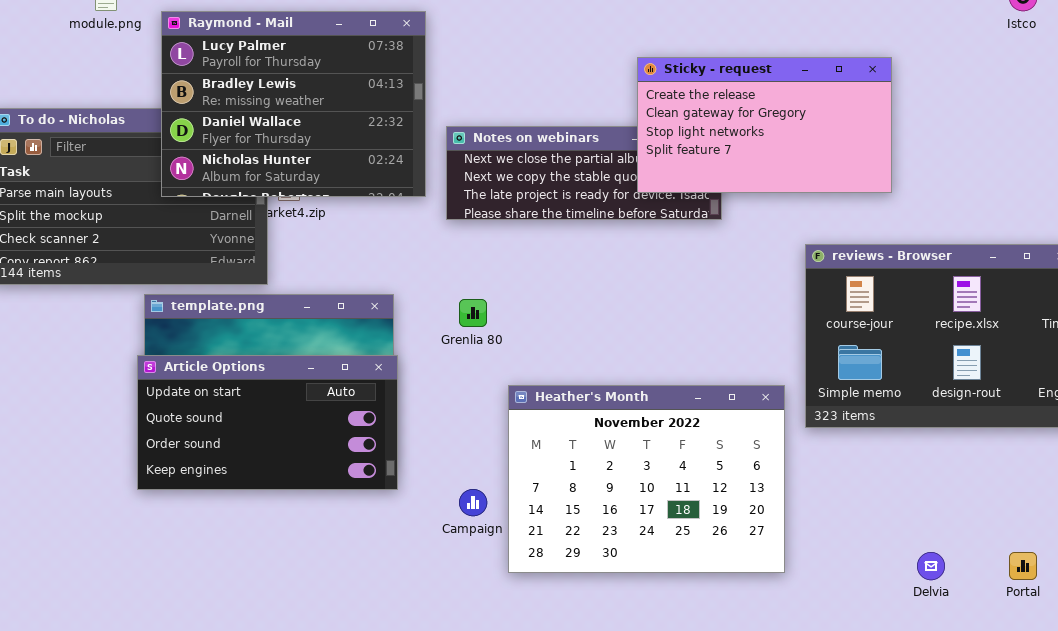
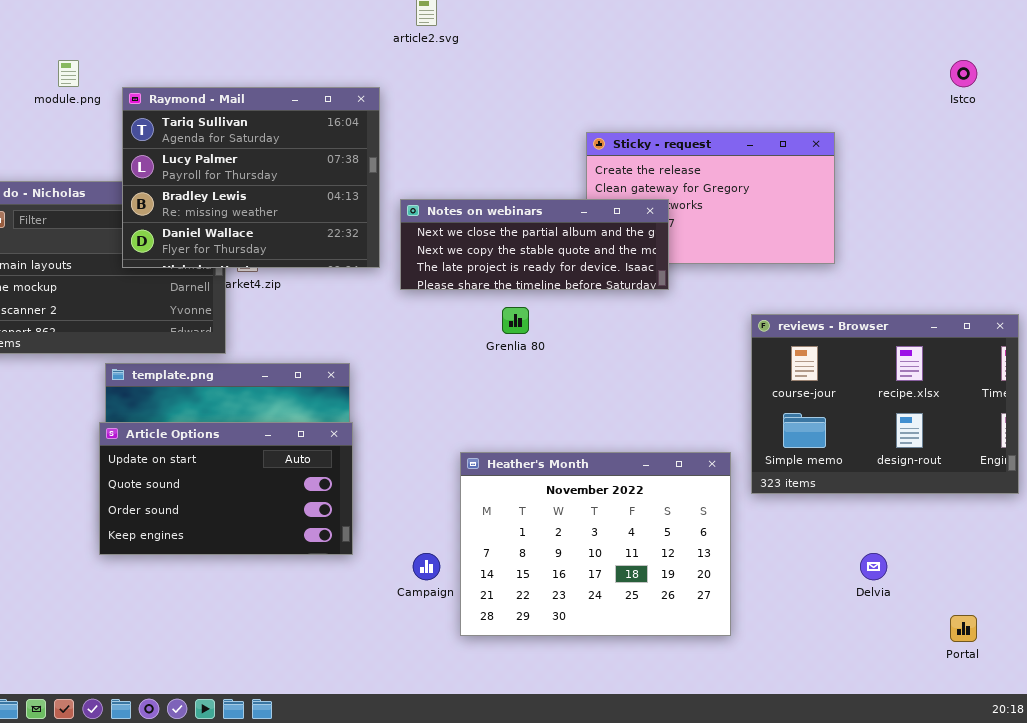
Raymond - Mail: [161,11,426,197] -> [122,87,380,268], scrolled up 1 row
Notes on webinars: [446,126,722,220] -> [400,199,669,290], raised
Grenlia 80: [459,299,487,327] -> [502,307,529,334], moved
Delvia: [917,552,945,580] -> [860,553,887,580], moved

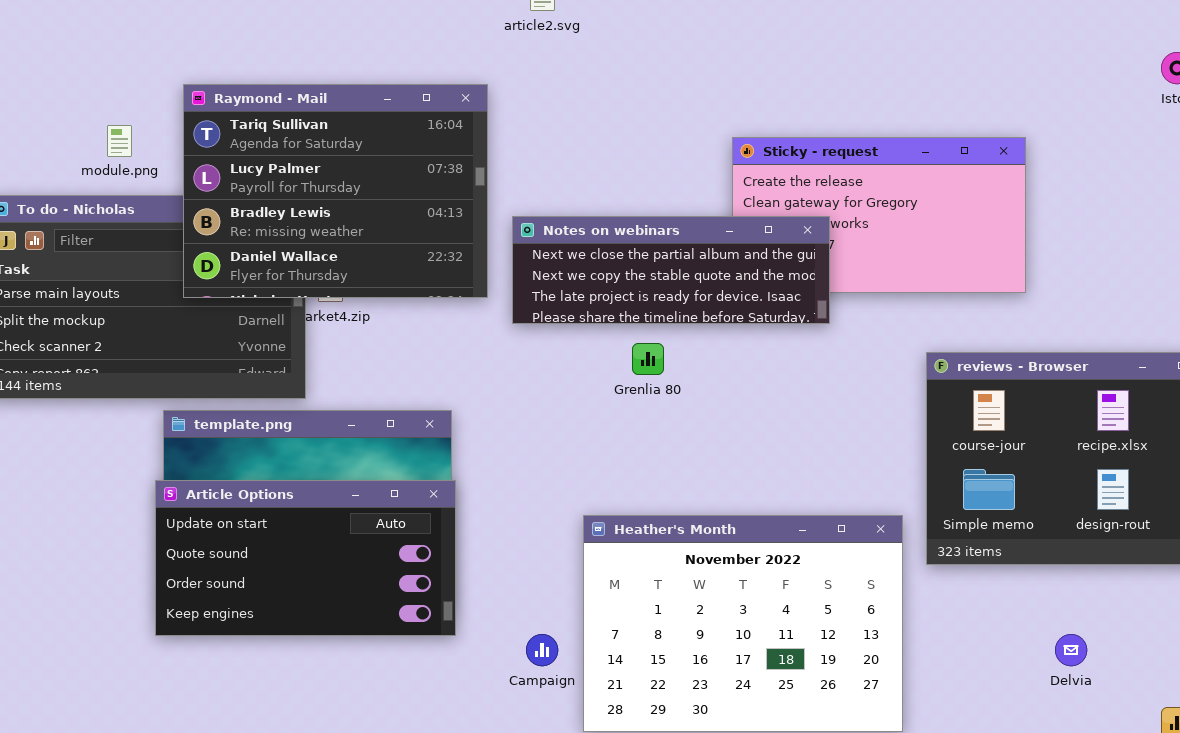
module.png: [58,60,79,87] -> [107,125,132,157], moved

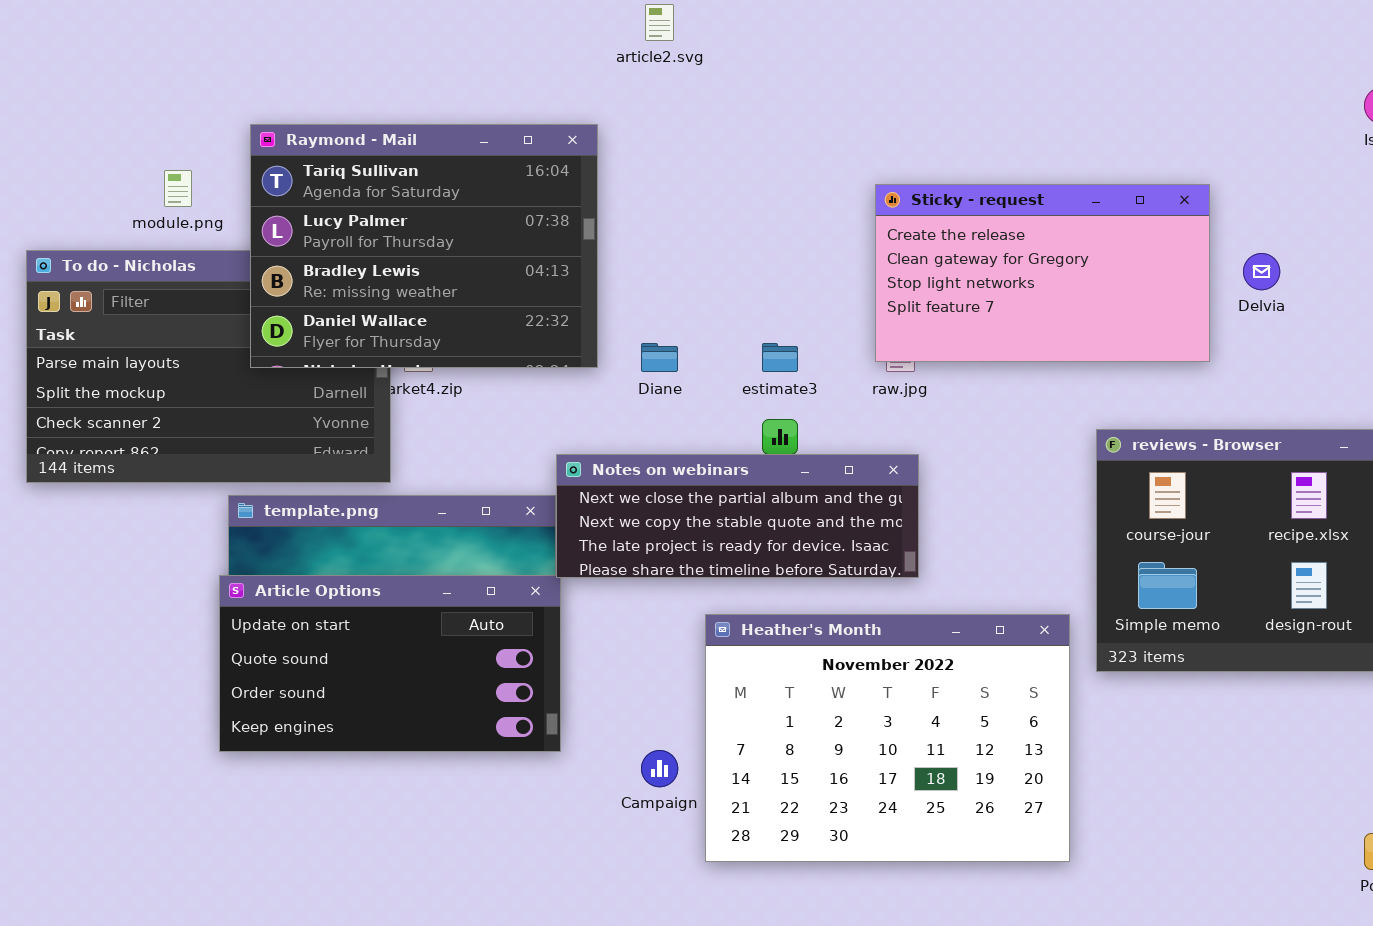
Notes on webinars: [512,216,830,324] -> [556,454,919,578], moved
Delvia: [1055,634,1087,666] -> [1243,253,1280,290], moved

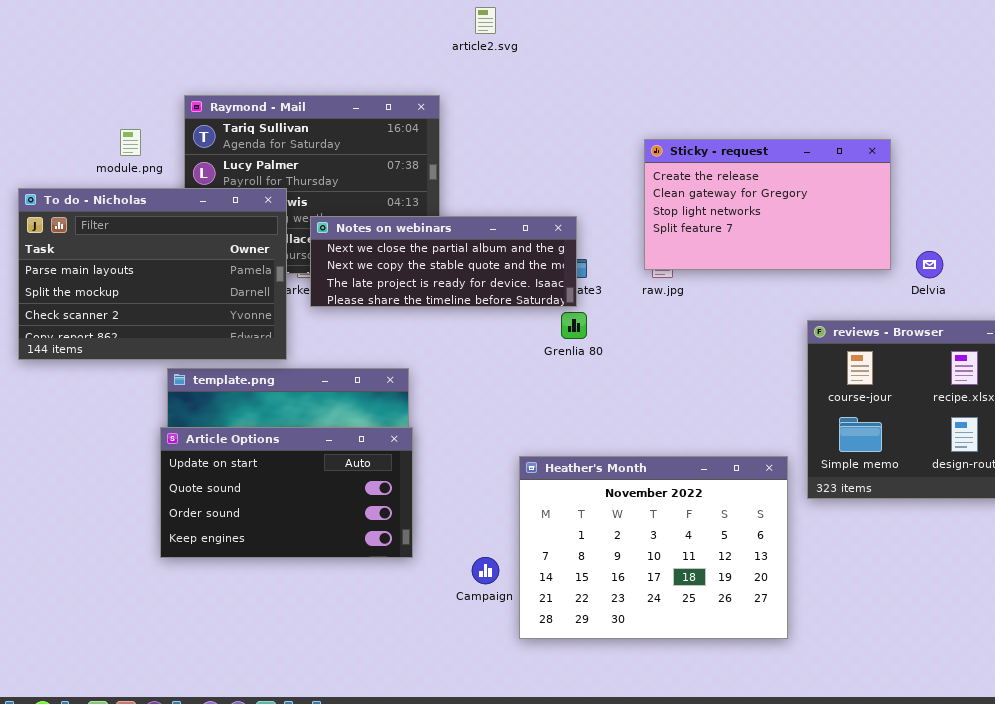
To do - Nicholas: [26,250,391,483] -> [18,188,287,360], raised
Delvia: [1243,253,1280,290] -> [916,251,943,278], moved
Notes on webinars: [556,454,919,578] -> [310,216,577,307], moved

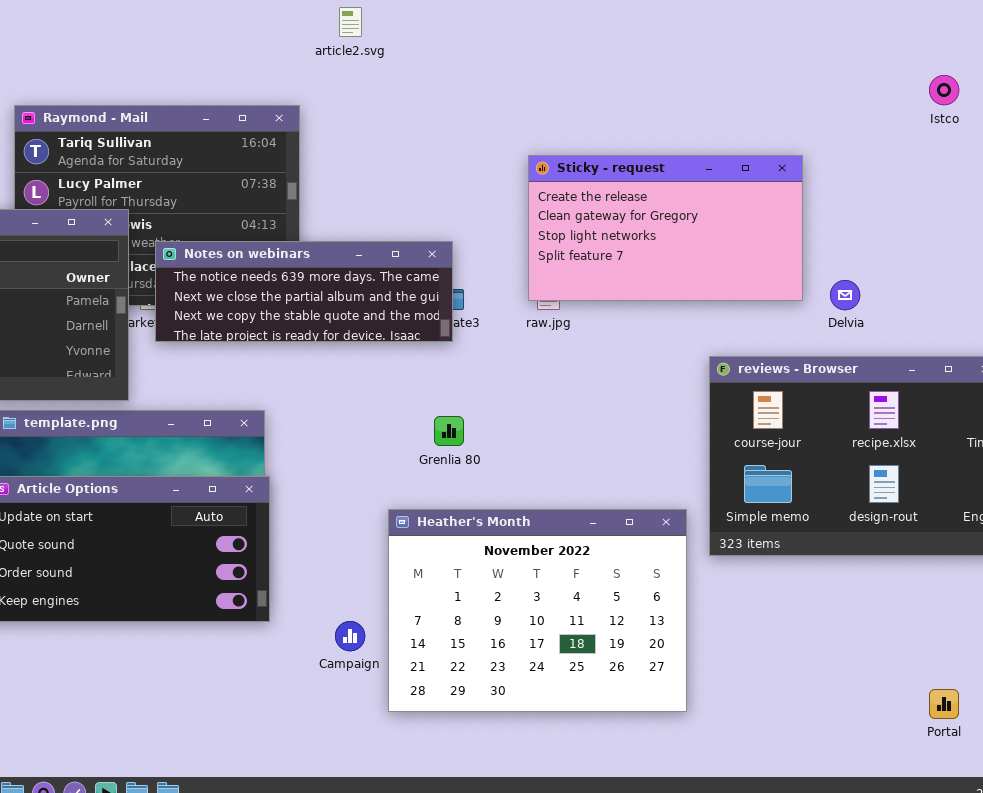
Notes on webinars: [310,216,577,307] -> [155,241,453,342], scrolled up 1 row
Grenlia 80: [561,312,587,339] -> [434,416,464,446], moved

